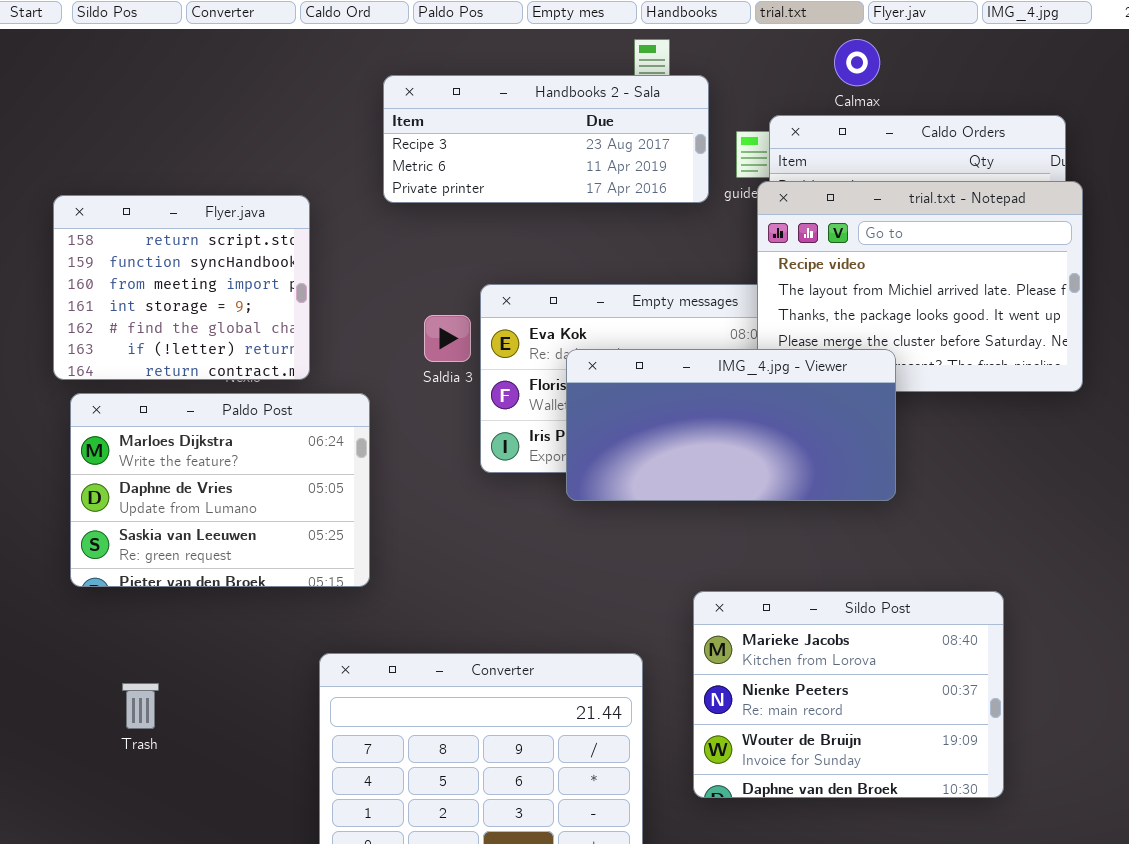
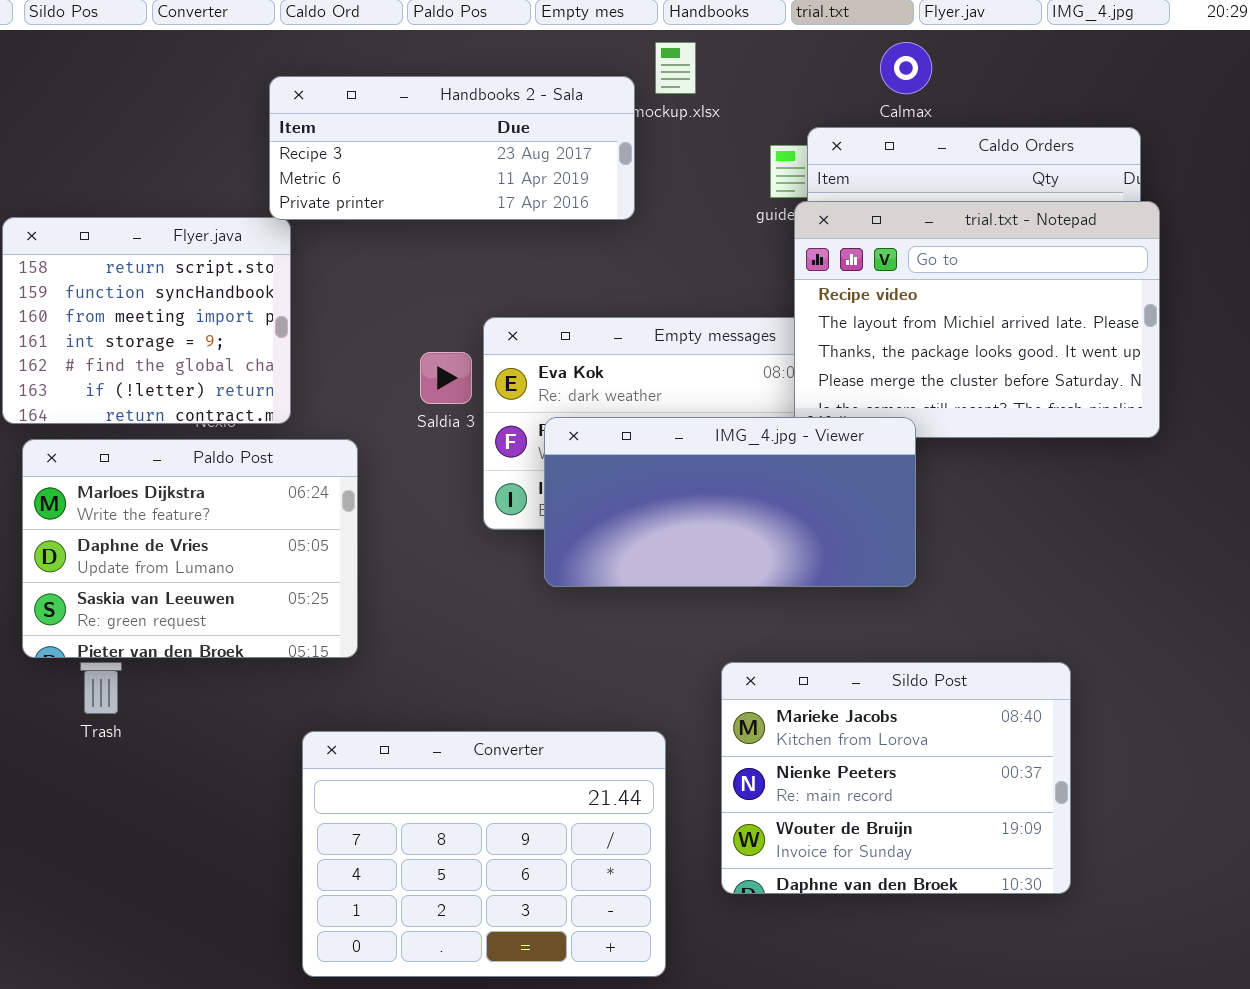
Handbooks 2 - Sala: [383,75,709,203] -> [269,76,635,220], moved
IMG_4.jpg - Viewer: [566,349,896,501] -> [544,417,916,587], moved
Trash: [122,683,159,729] -> [80,662,122,714], moved

